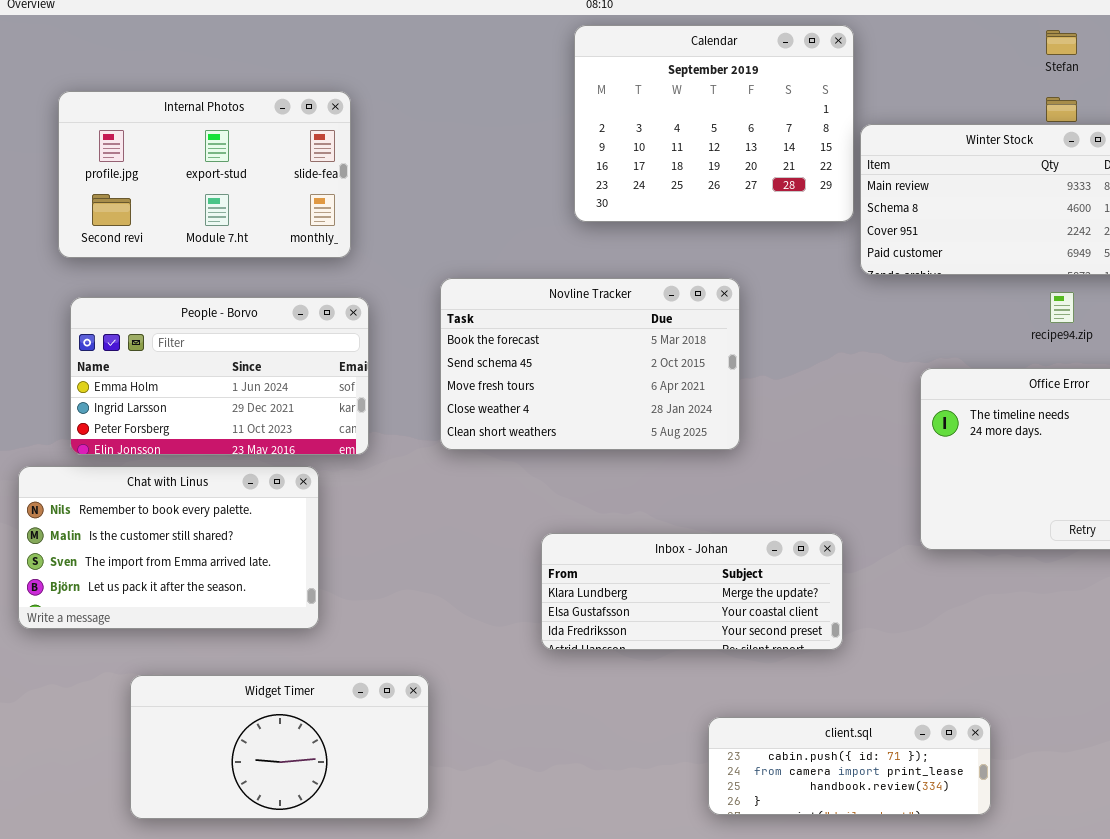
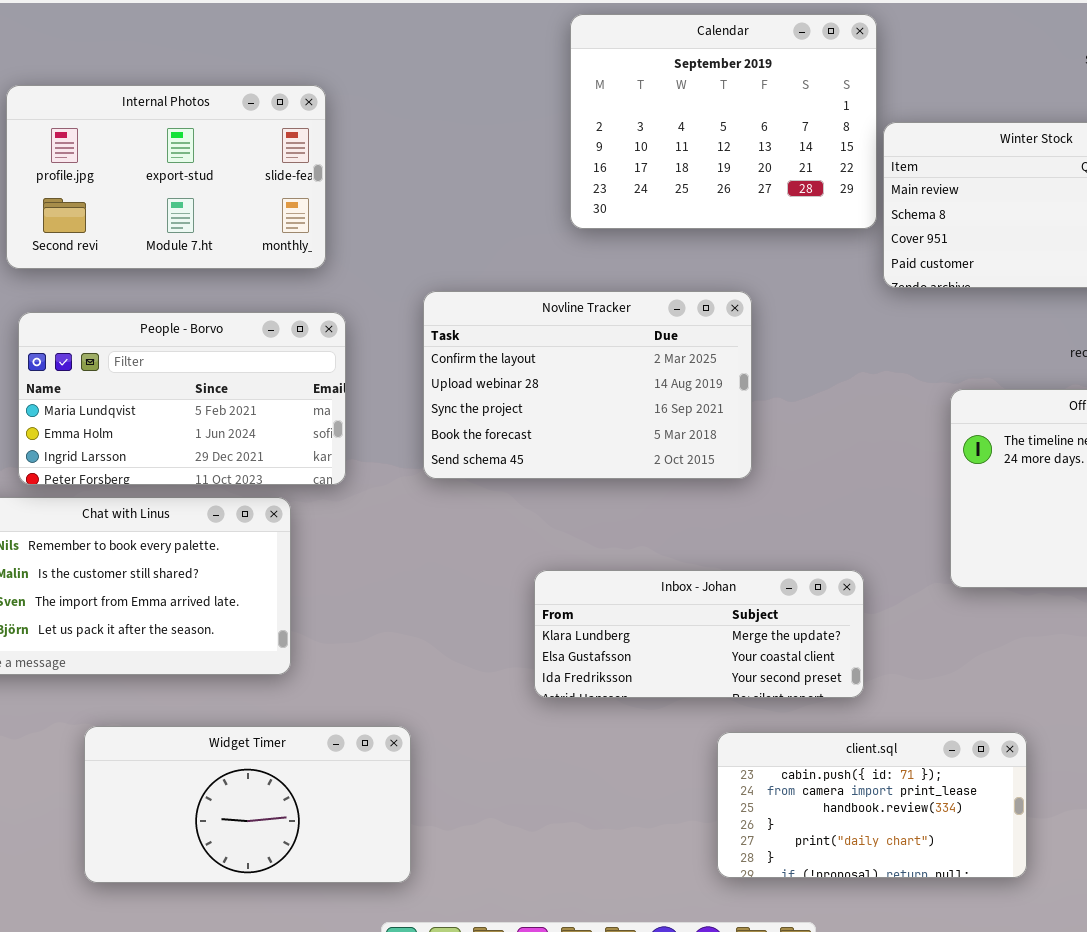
Novline Tracker: [440,278,740,450] -> [423,291,752,479], scrolled up 3 rows
People - Borvo: [70,297,369,455] -> [18,312,346,485], scrolled up 1 row
client.sql: [708,717,991,815] -> [717,732,1027,878], resized

